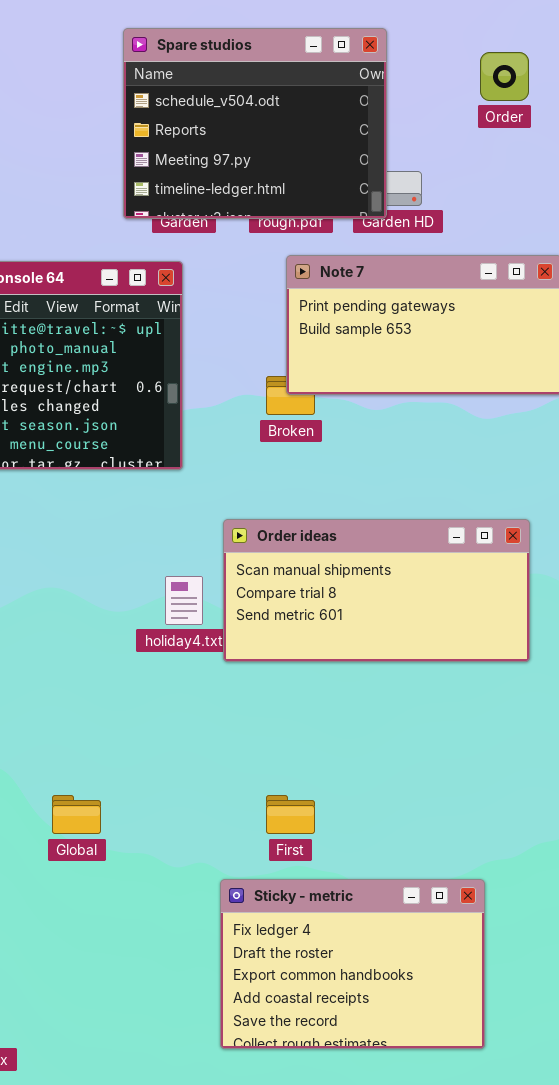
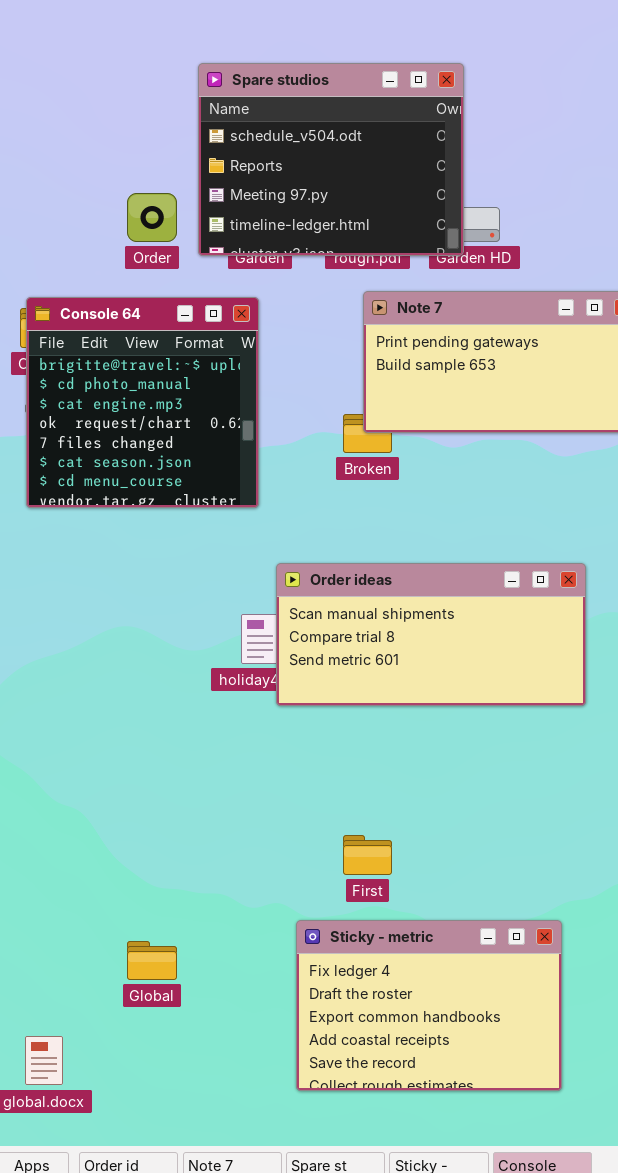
Order: [480,52,529,101] -> [127,193,177,242], moved
Order ideas: [223,519,530,662] -> [276,563,586,706], moved
Global: [52,795,101,834] -> [127,941,177,980], moved

